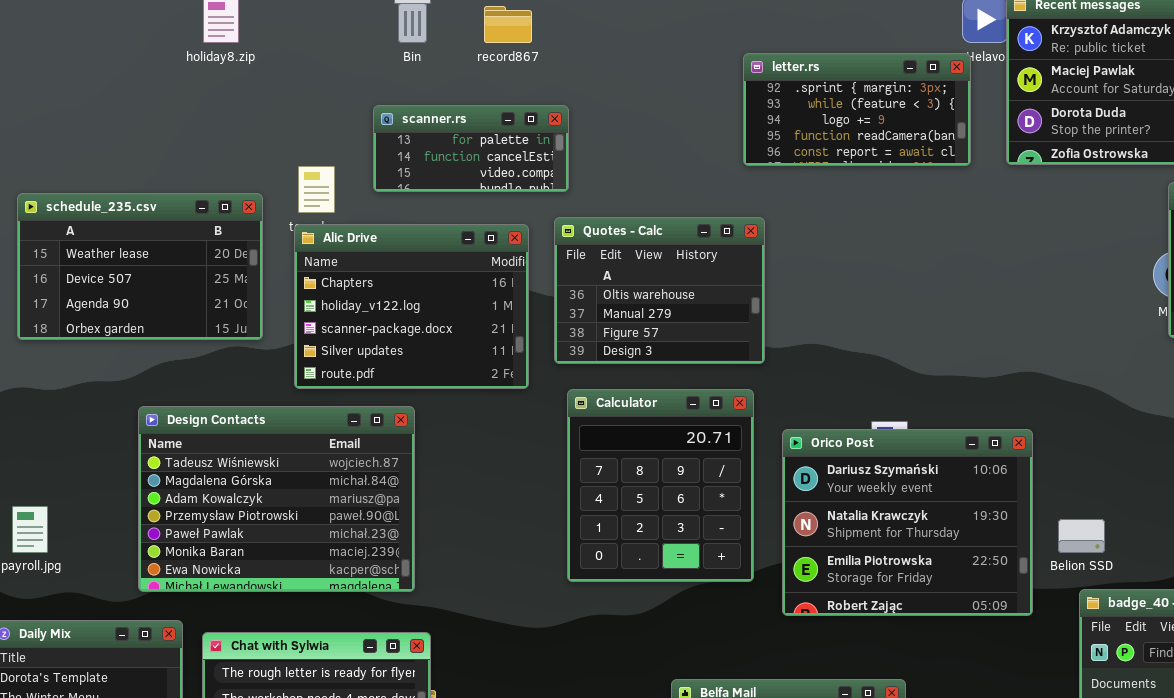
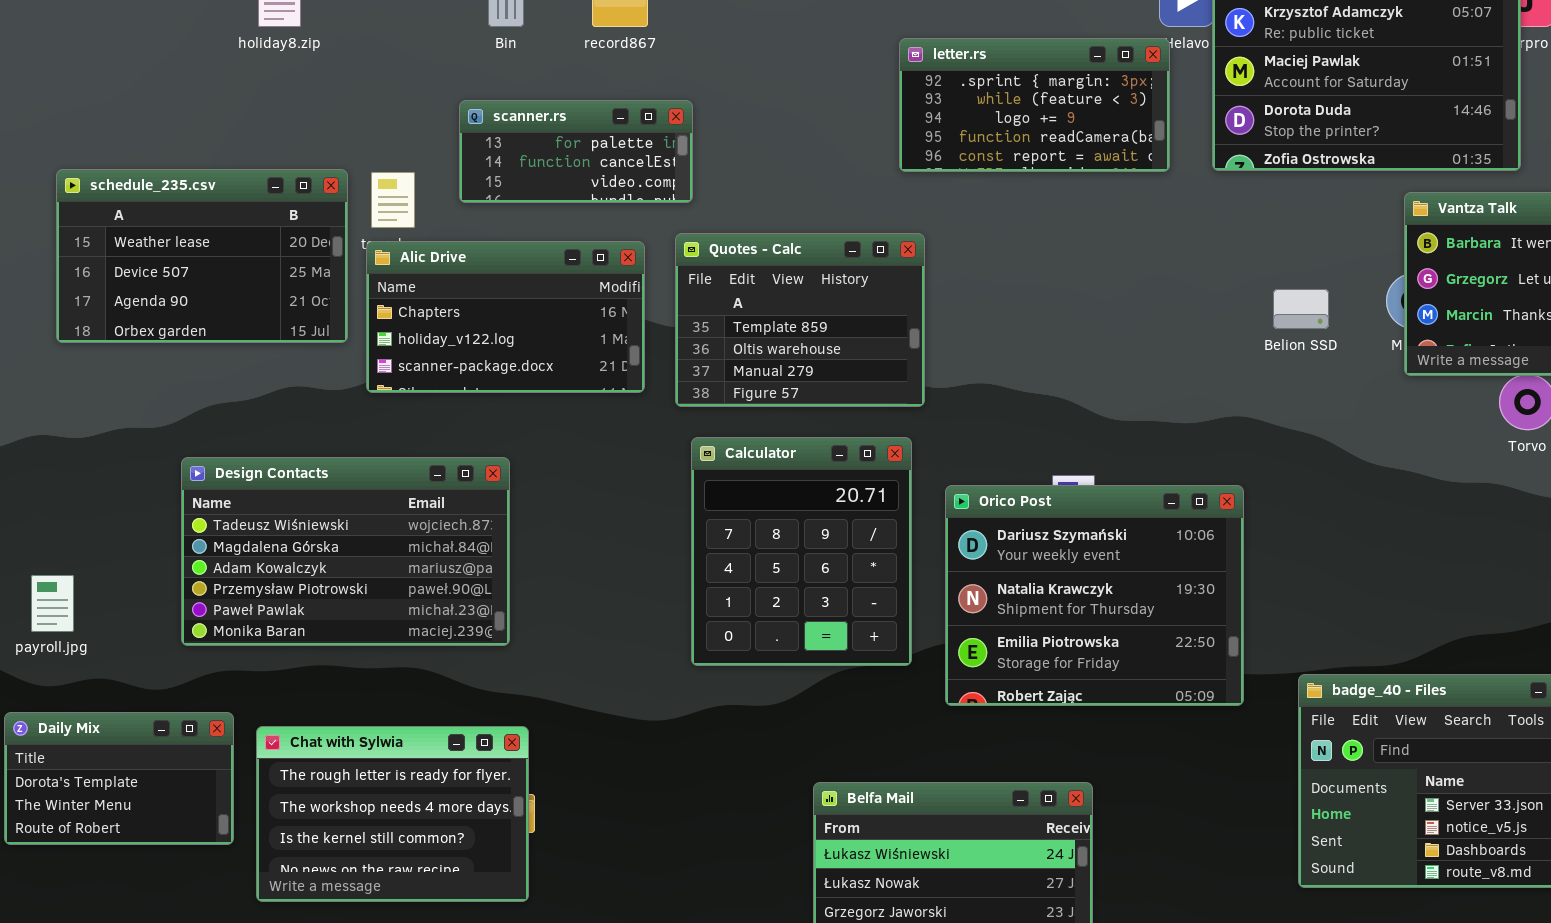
schedule_235.csv: [17,193,263,340] -> [56,169,348,343], moved
Quotes - Calc: [554,217,765,364] -> [675,233,925,407], scrolled up 1 row
Alic Drive: [294,224,529,389] -> [366,241,645,393], resized
Design Contacts: [138,406,415,592] -> [181,457,510,646], resized
Belion SSD: [1058,519,1105,553] -> [1273,289,1329,329], moved

